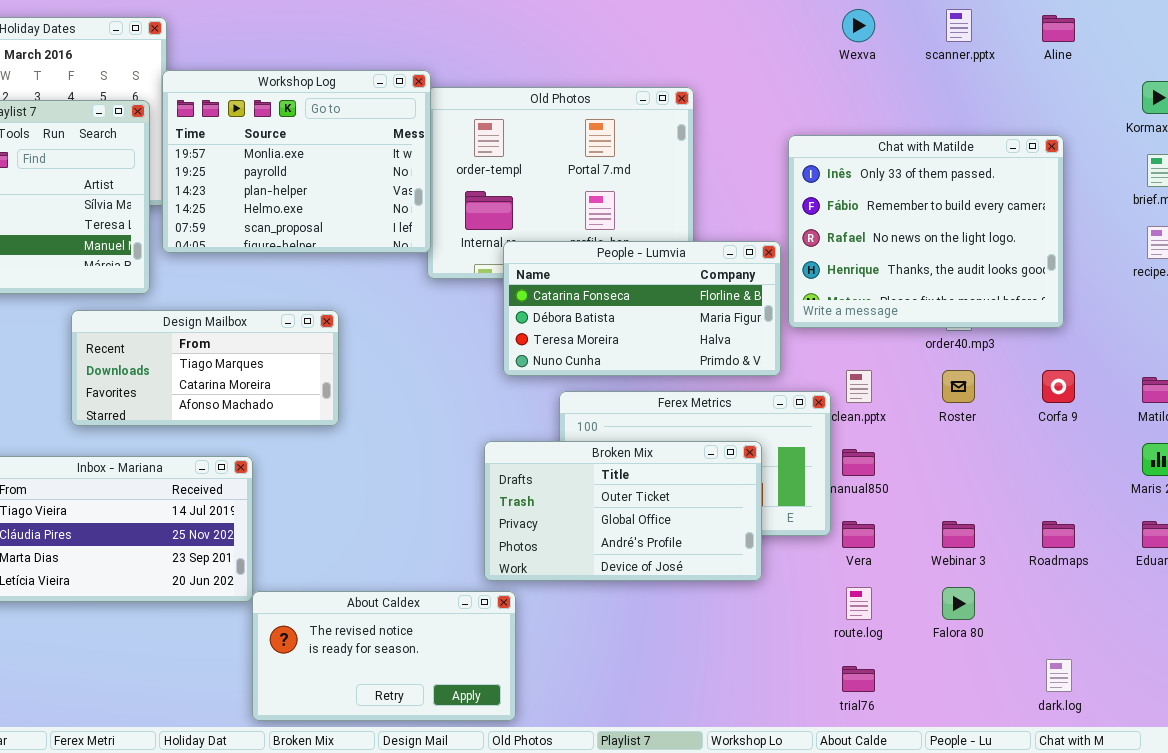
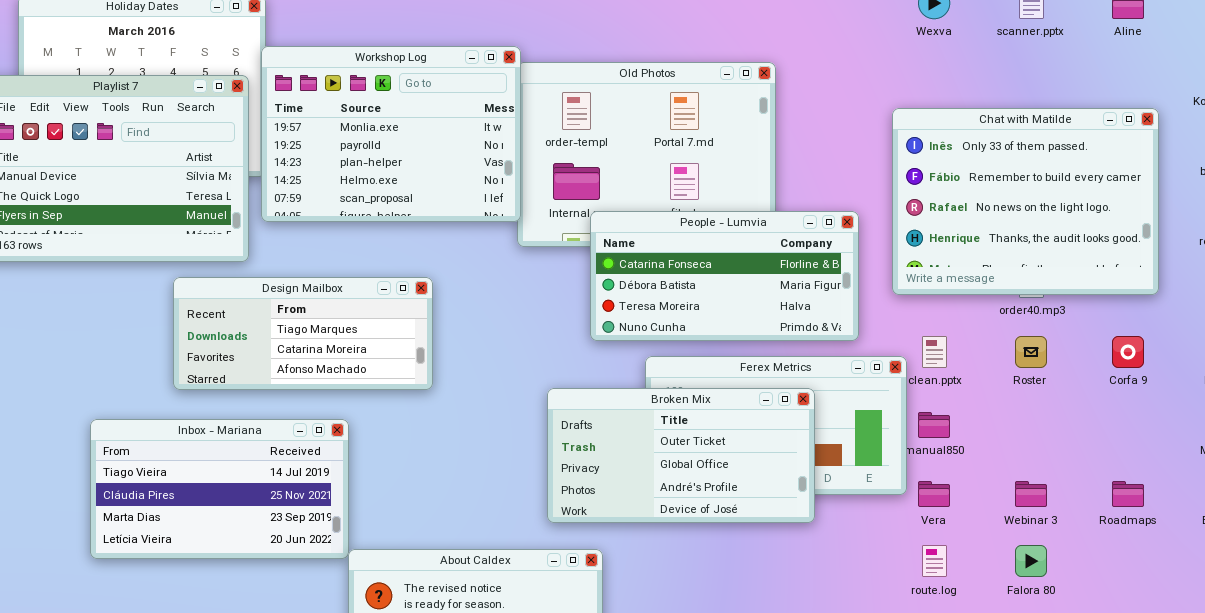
Chat with Matilde: [788,135,1064,328] -> [892,108,1159,295], moved
Broken Mix: [484,441,762,581] -> [547,388,815,523], moved

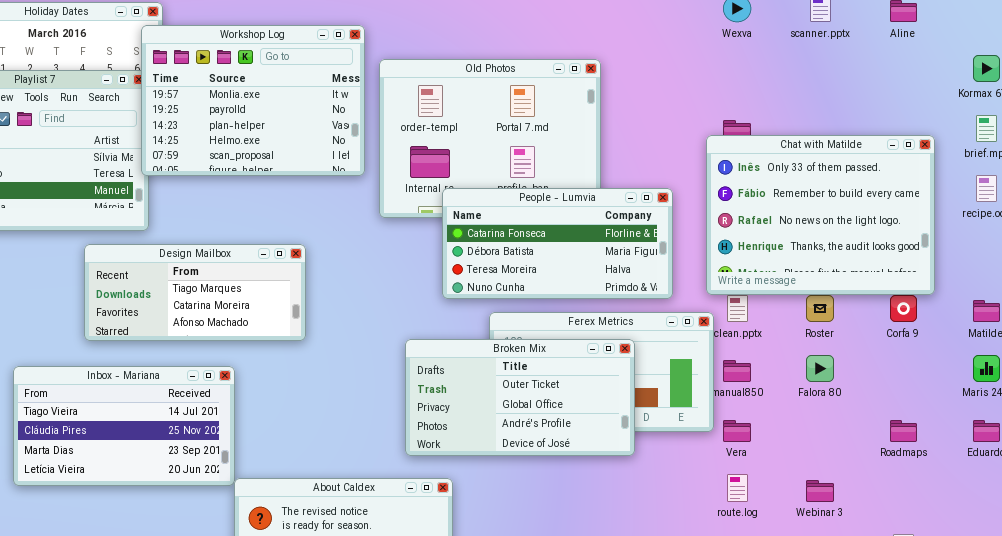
Workshop Log: [261,46,521,222] -> [141,25,365,176], moved
Chat with Matilde: [892,108,1159,295] -> [706,135,935,295], moved
Webinar 3: [1015,481,1047,507] -> [806,480,834,502], moved
Falora 80: [1015,545,1047,577] -> [806,355,834,382], moved

